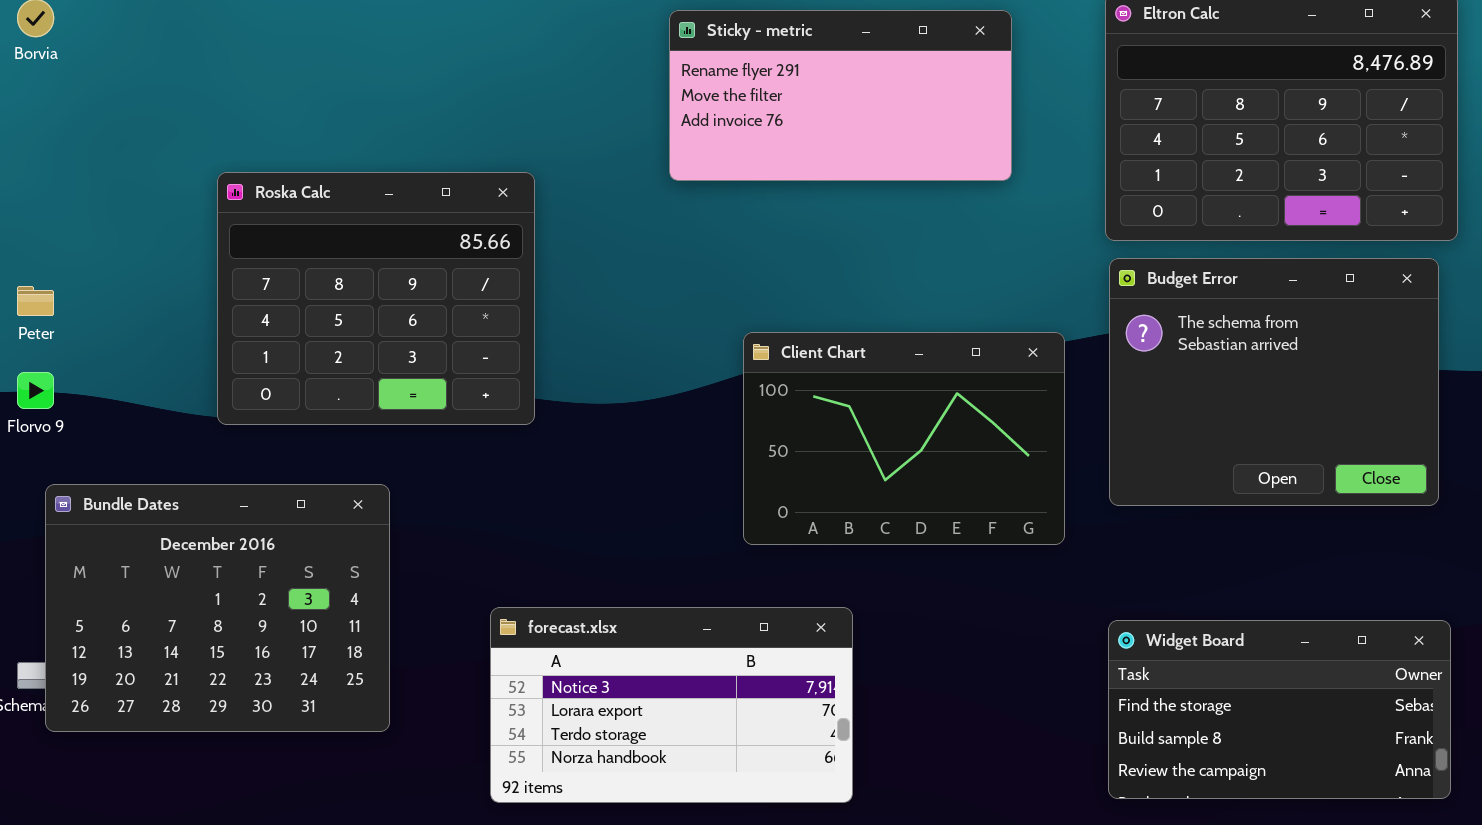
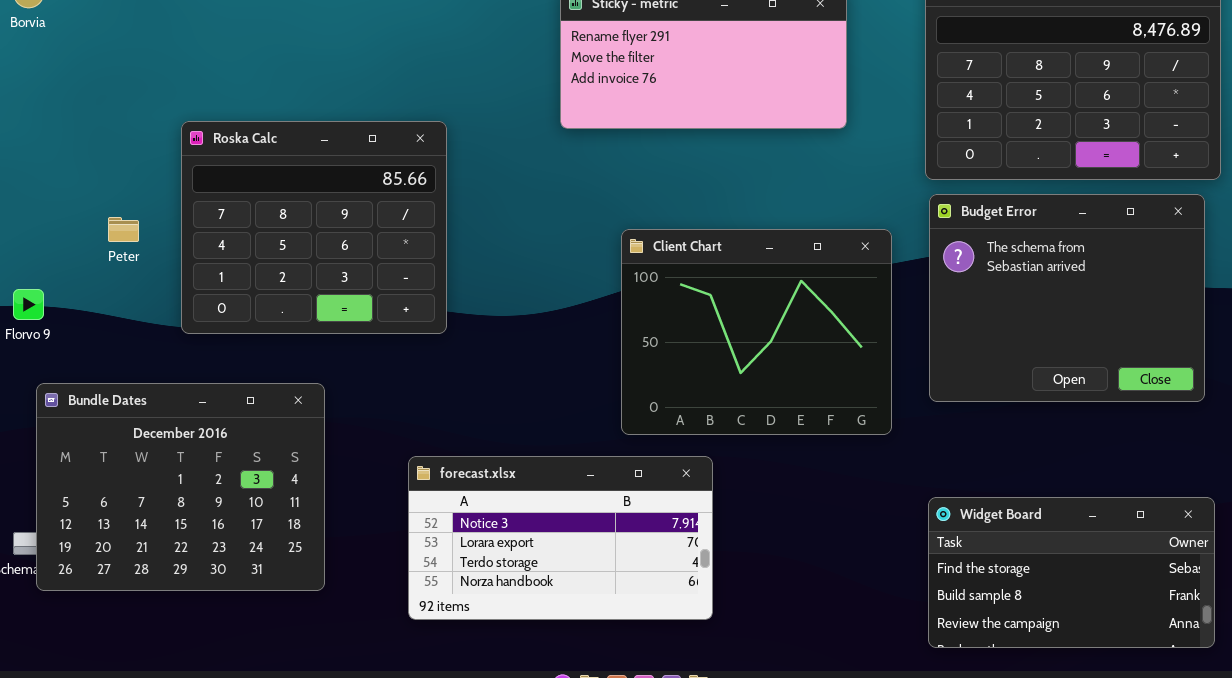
Peter: [17,286,54,316] -> [108,217,139,242], moved
Client Chart: [743,332,1065,545] -> [621,229,892,435], resized
forecast.xlsx: [490,607,853,803] -> [408,456,713,620], moved

